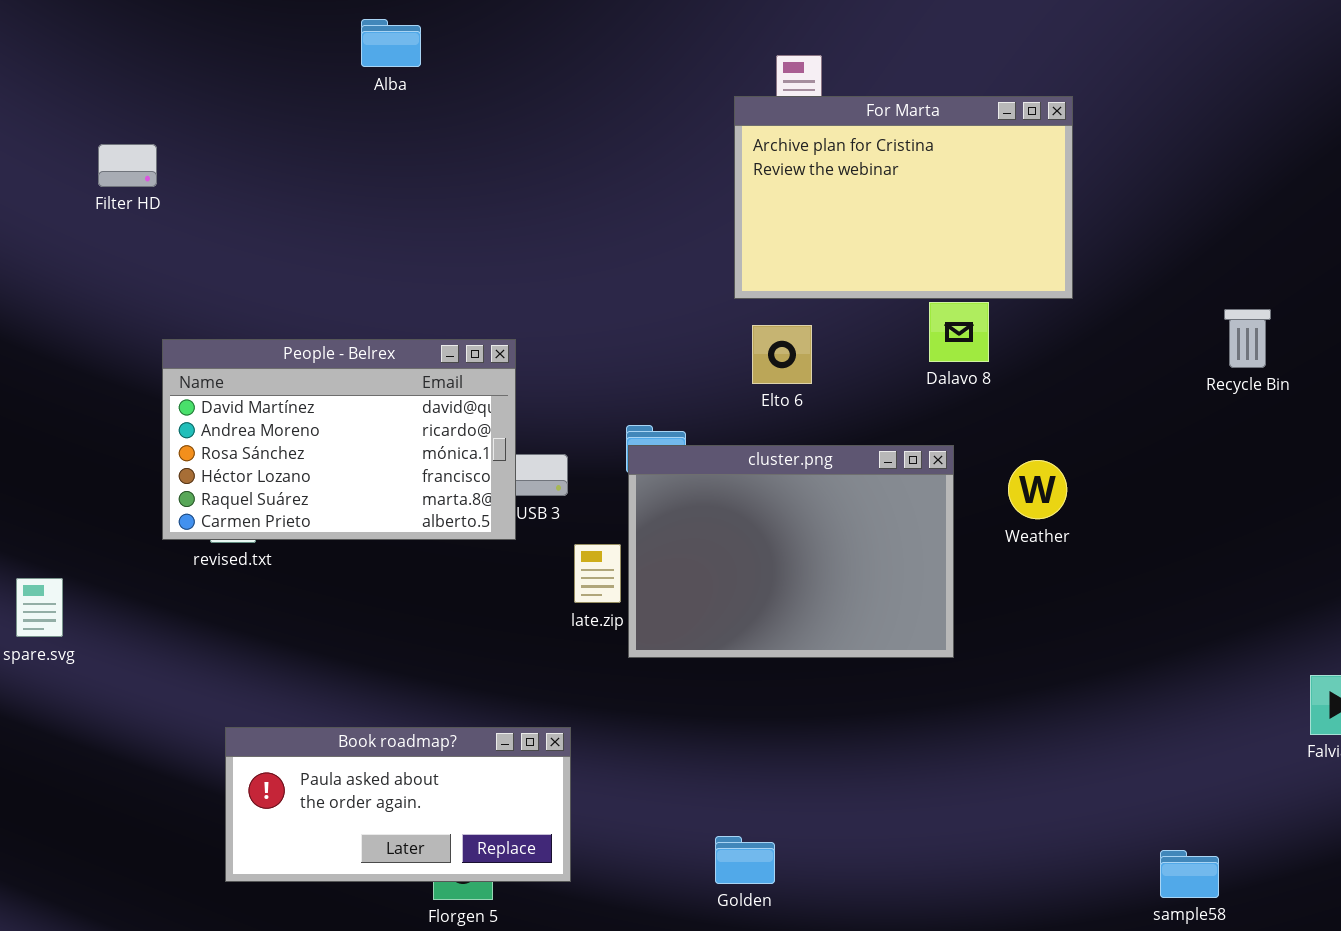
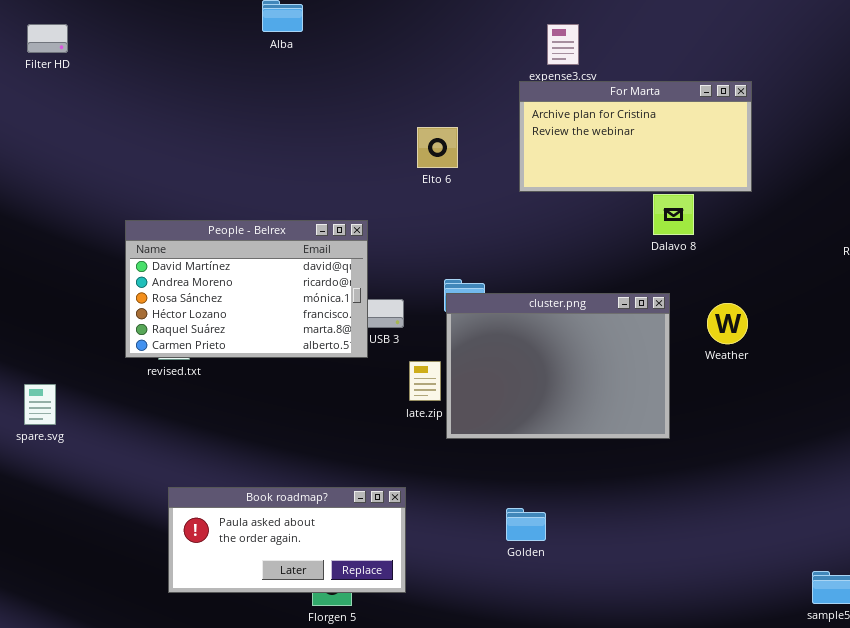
For Marta: [734,96,1073,299] -> [519,81,752,192], resized
Filter HD: [98,144,157,187] -> [27,24,68,53], moved
Elto 6: [752,325,812,384] -> [417,127,458,168], moved
Golden: [715,836,775,884] -> [506,508,546,541], moved

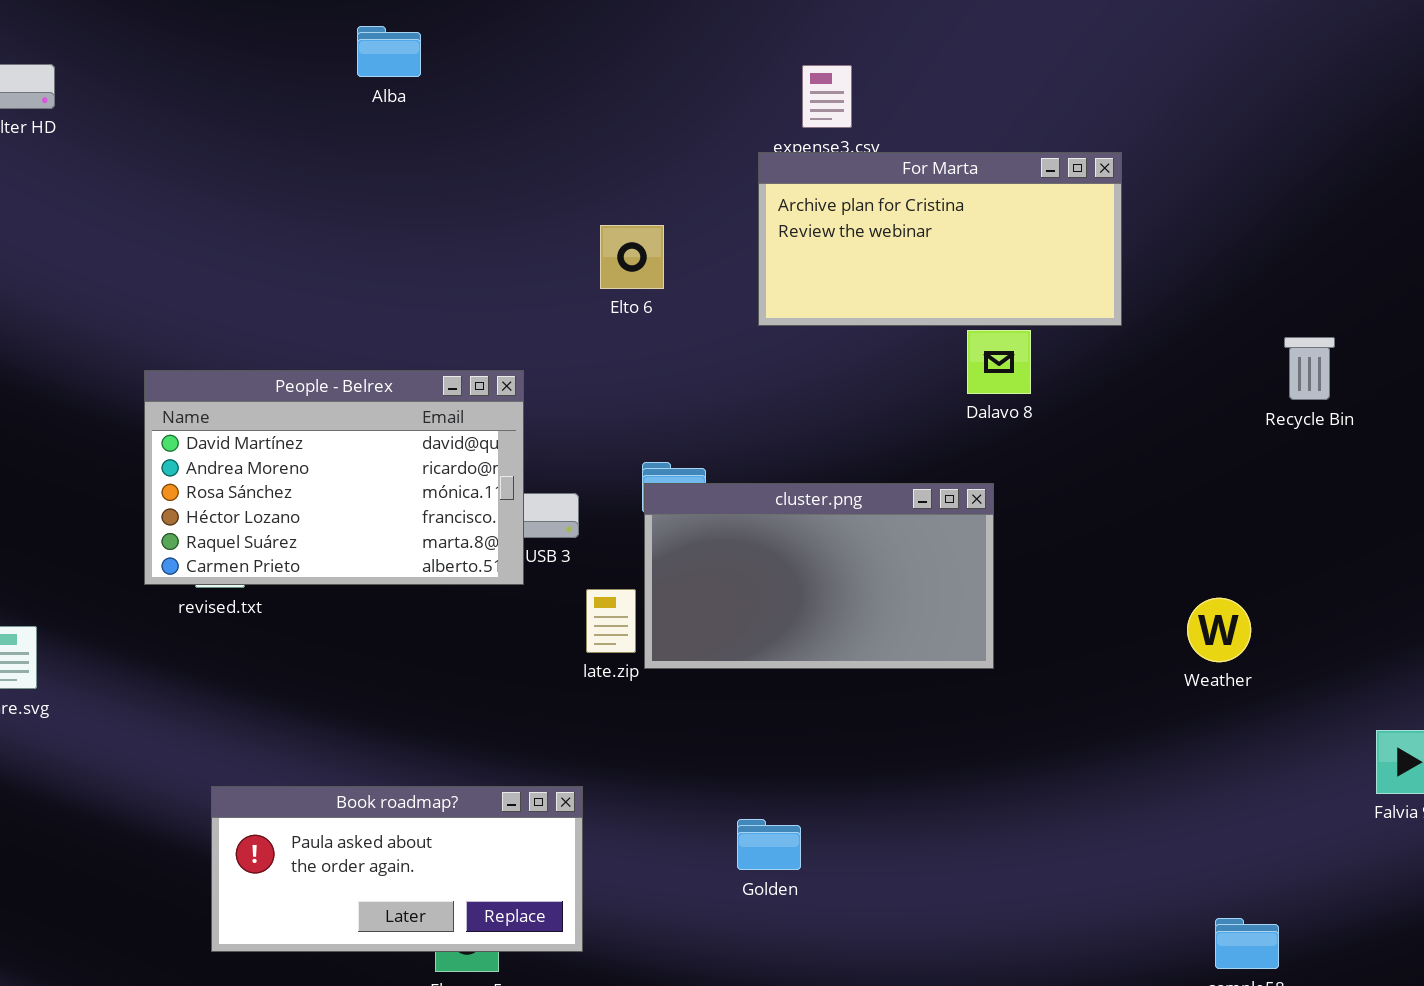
cluster.png: [446,293,670,439] -> [644,483,994,669], resized
Weather: [707,303,748,344] -> [1187,598,1251,662], moved

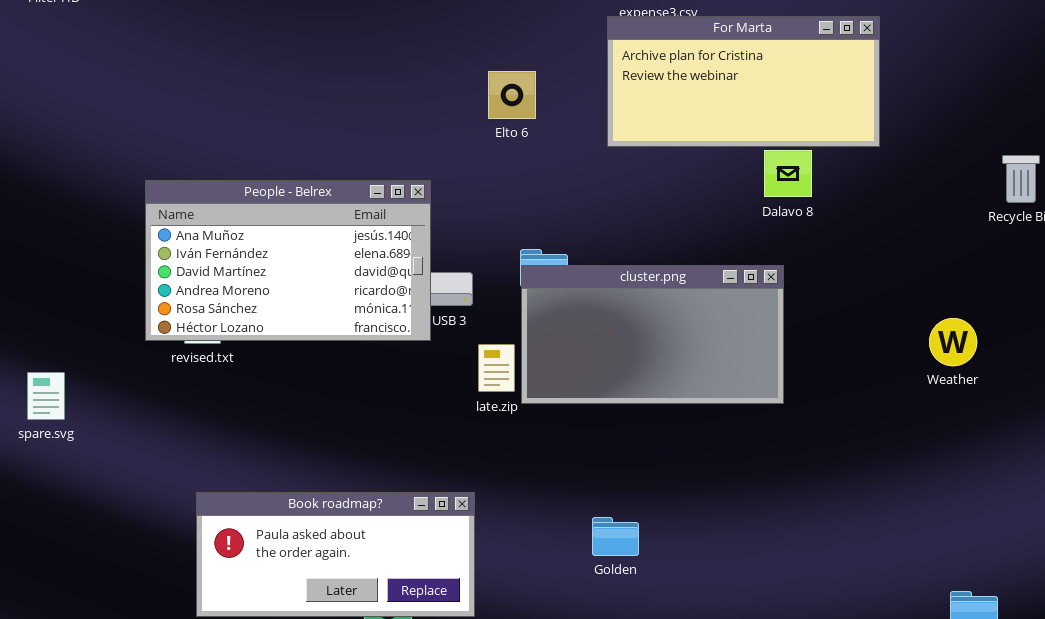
People - Belrex: [144,370,524,585] -> [145,180,431,341], scrolled up 2 rows
Weather: [1187,598,1251,662] -> [929,318,977,366], moved

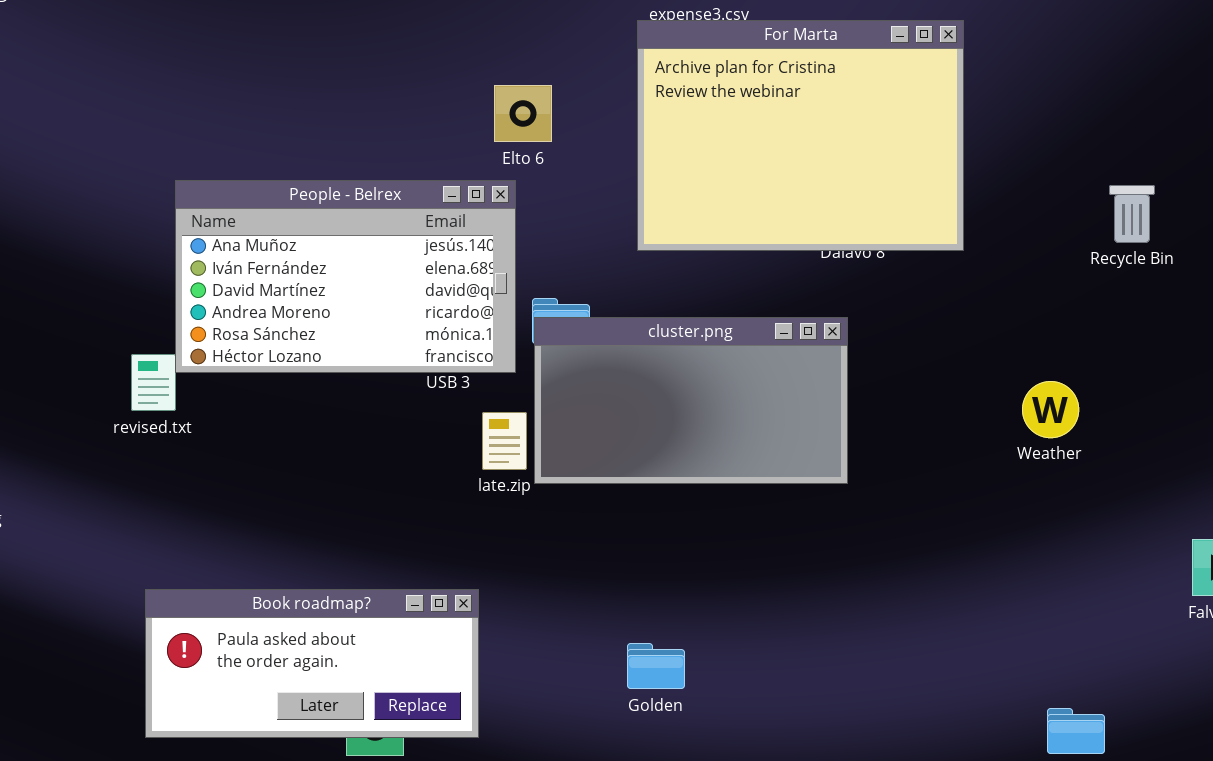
For Marta: [607,16,880,147] -> [637,20,964,251], resized
People - Belrex: [145,180,431,341] -> [175,180,516,373], moved
Golden: [592,517,639,556] -> [627,643,685,689], moved

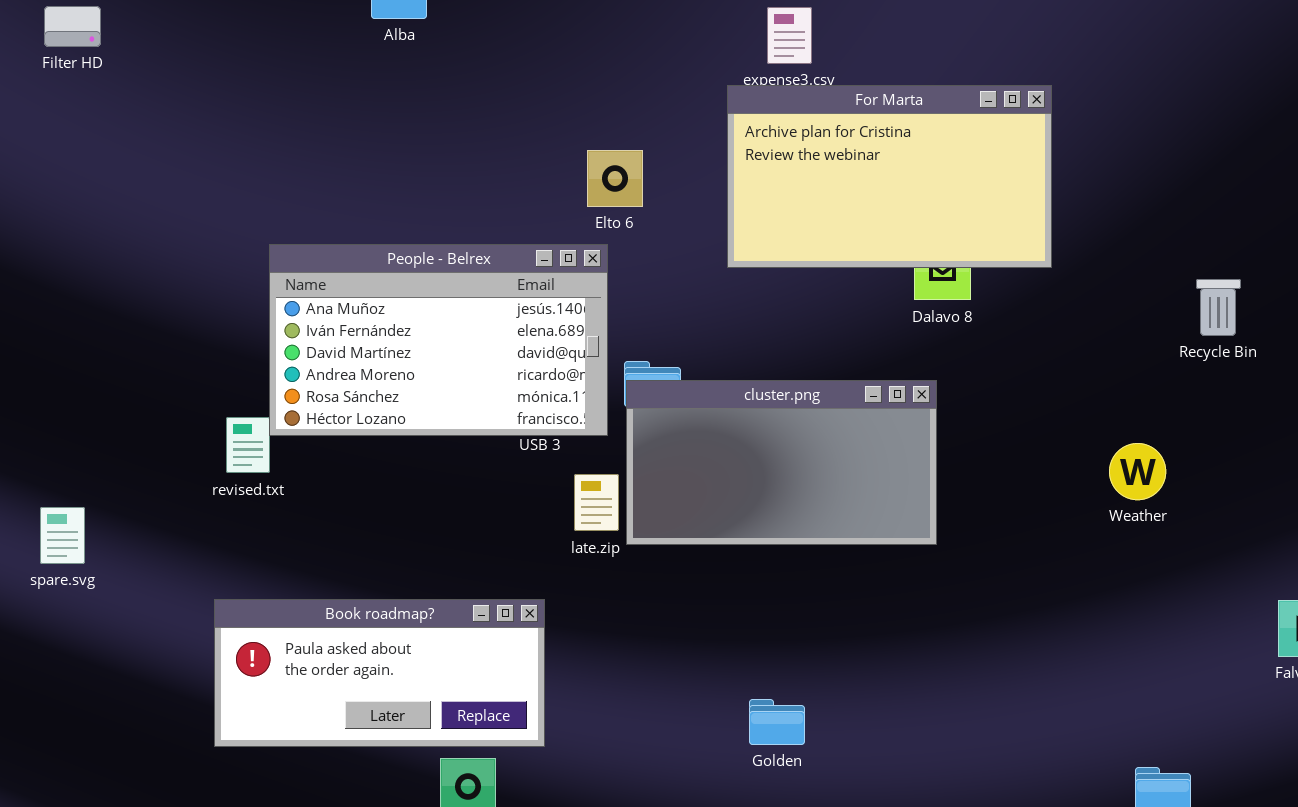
For Marta: [637,20,964,251] -> [727,85,1052,268], resized
Recycle Bin: [1109,185,1155,243] -> [1196,279,1241,336], moved
Book roadmap?: [145,589,479,738] -> [214,599,545,747], moved
Golden: [627,643,685,689] -> [749,699,805,745], moved

